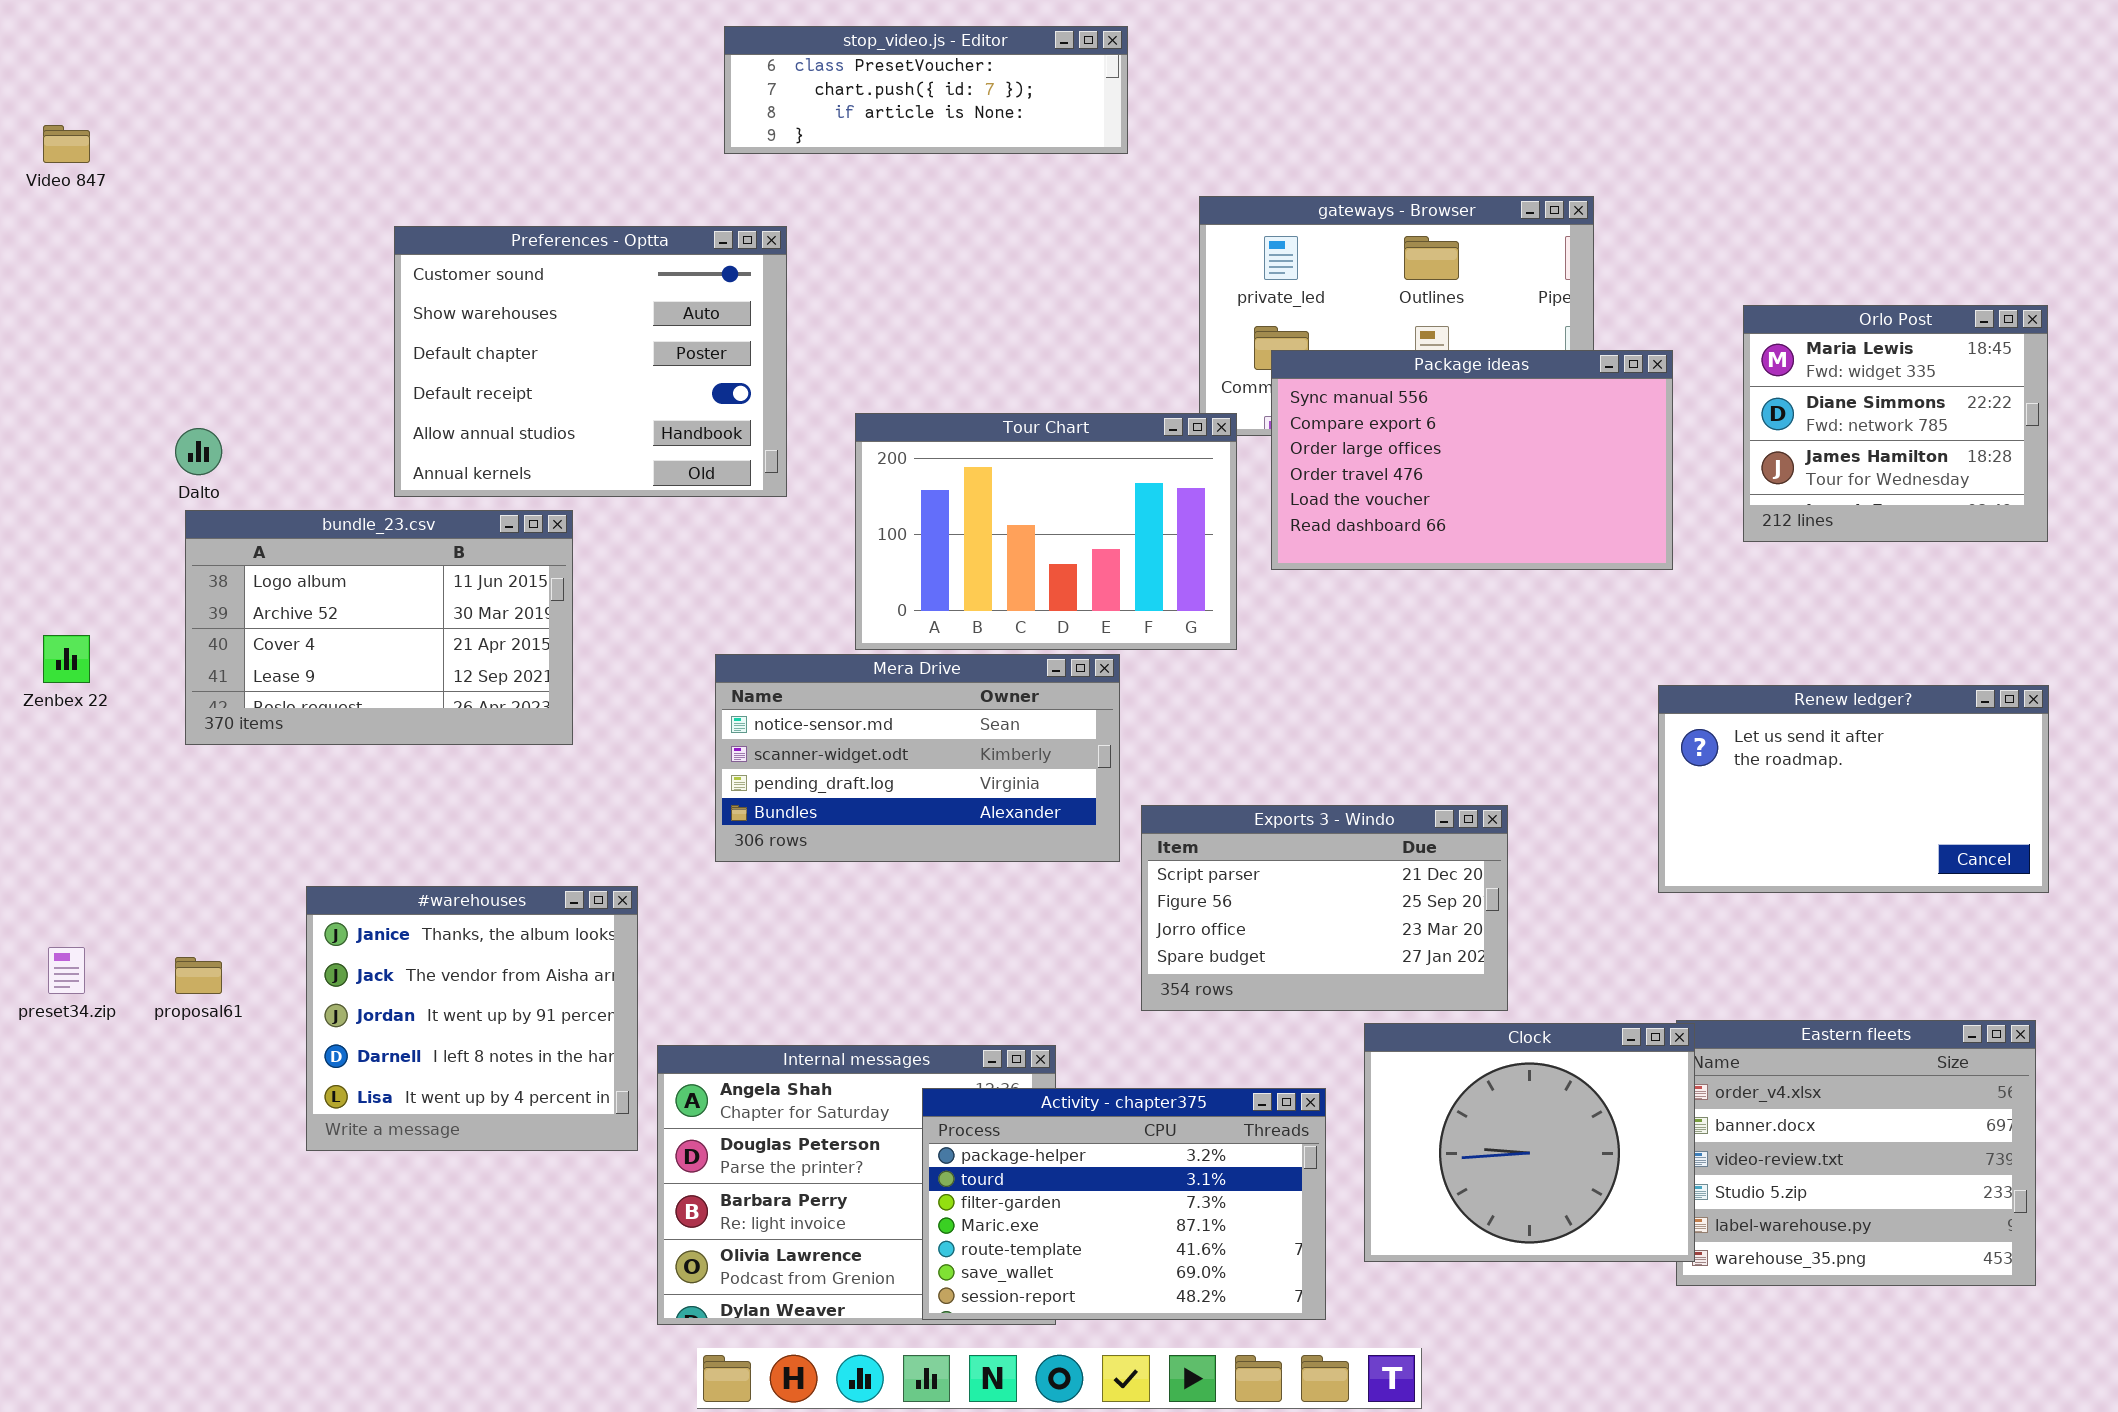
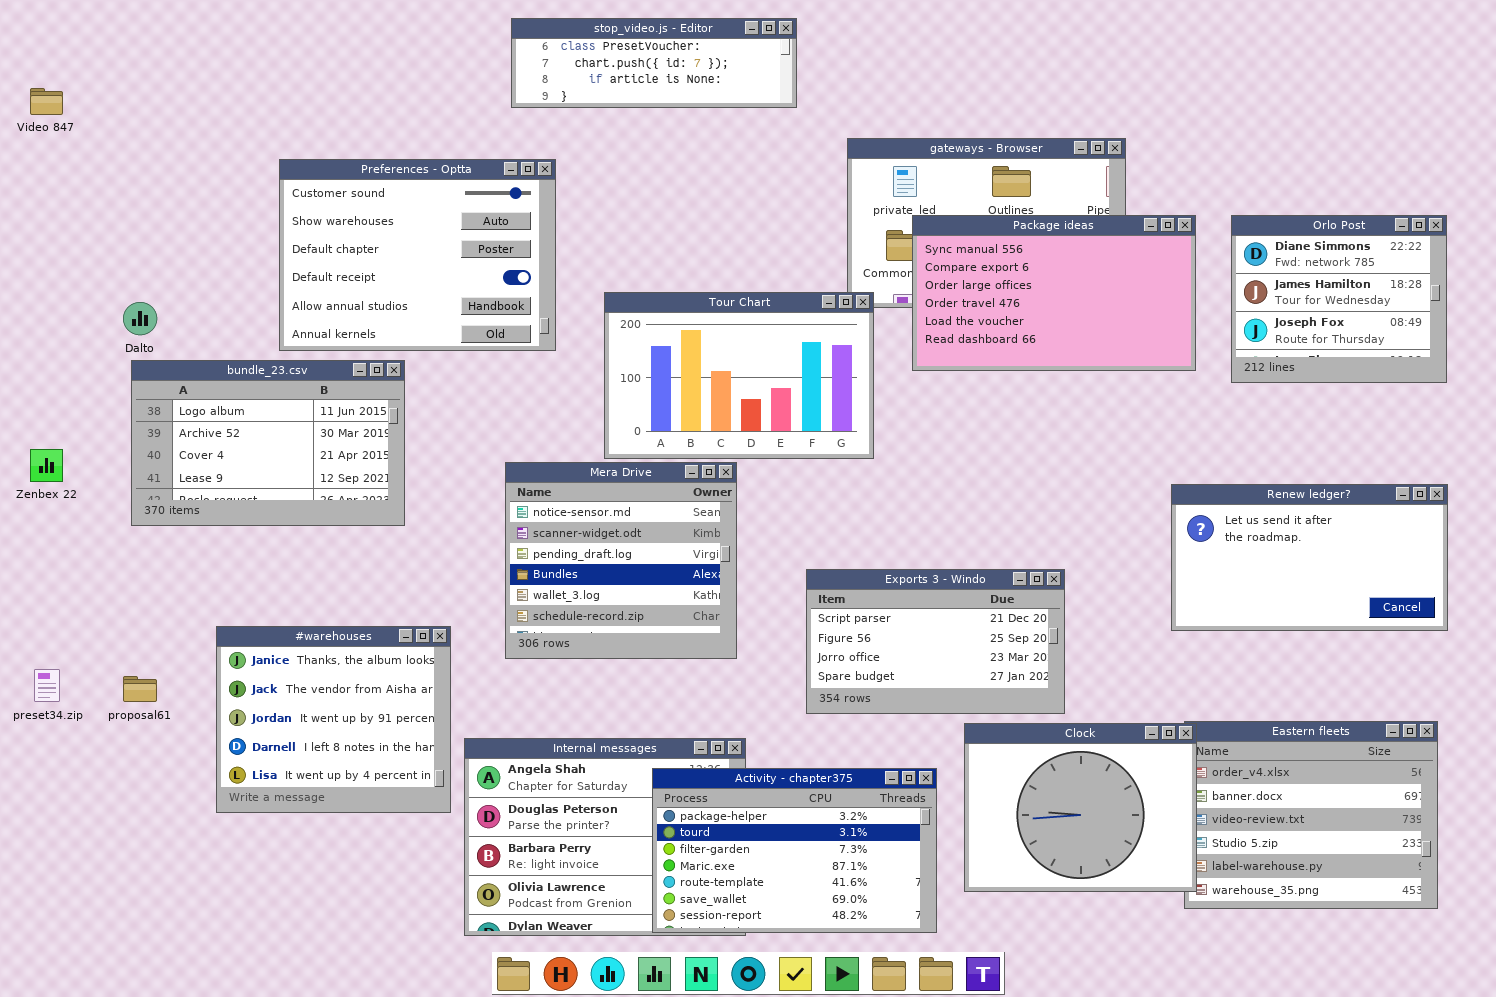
Orlo Post: [1743,305,2048,542] -> [1231,215,1447,383], scrolled down 1 row
Package ideas: [1271,350,1673,570] -> [912,215,1196,371], moved
Mera Drive: [715,654,1120,862] -> [505,462,737,659], resized

